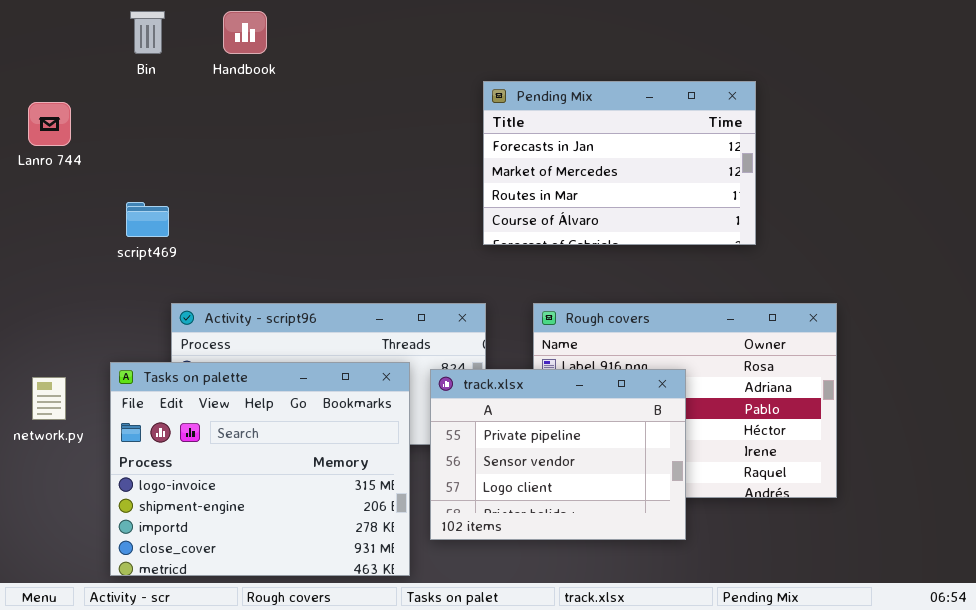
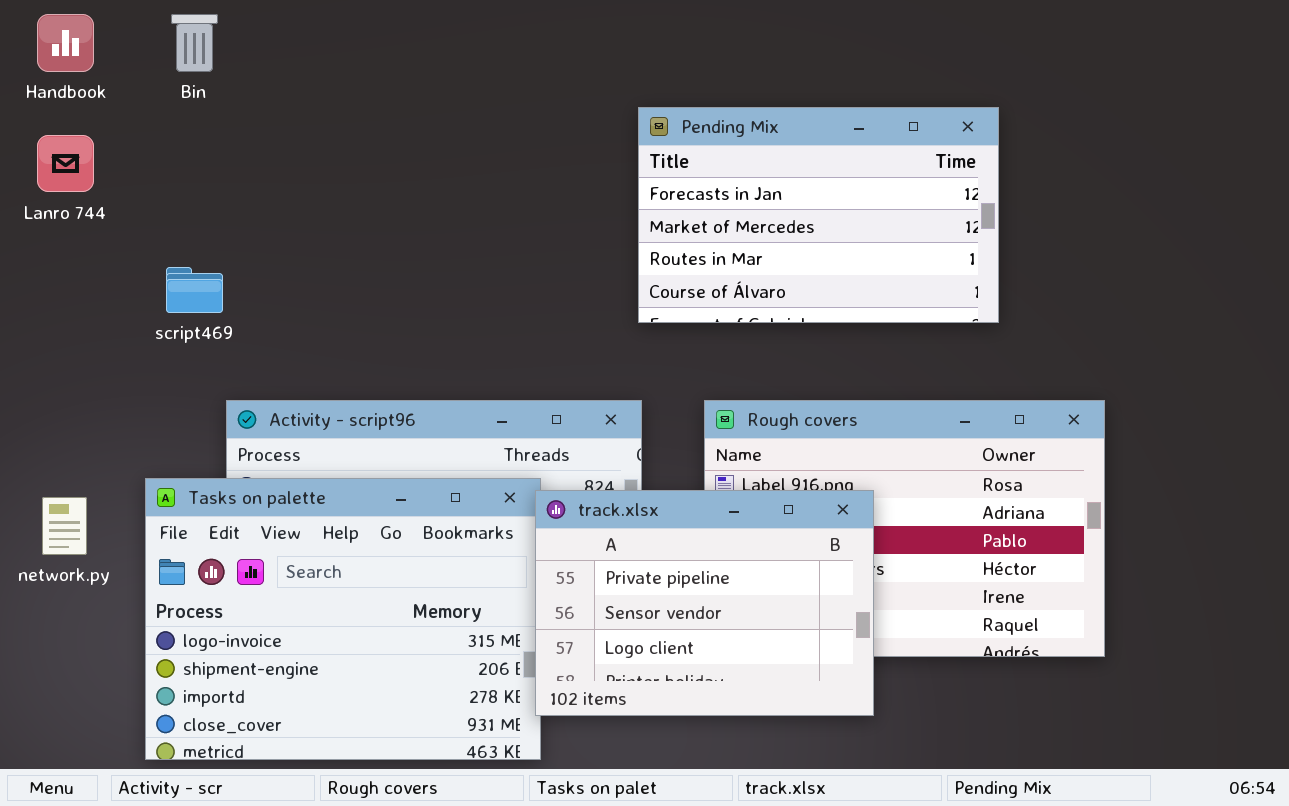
Handbook: [223,11,267,54] -> [37,14,94,72], moved
track.xlsx: [430,369,686,540] -> [535,490,874,716], moved

